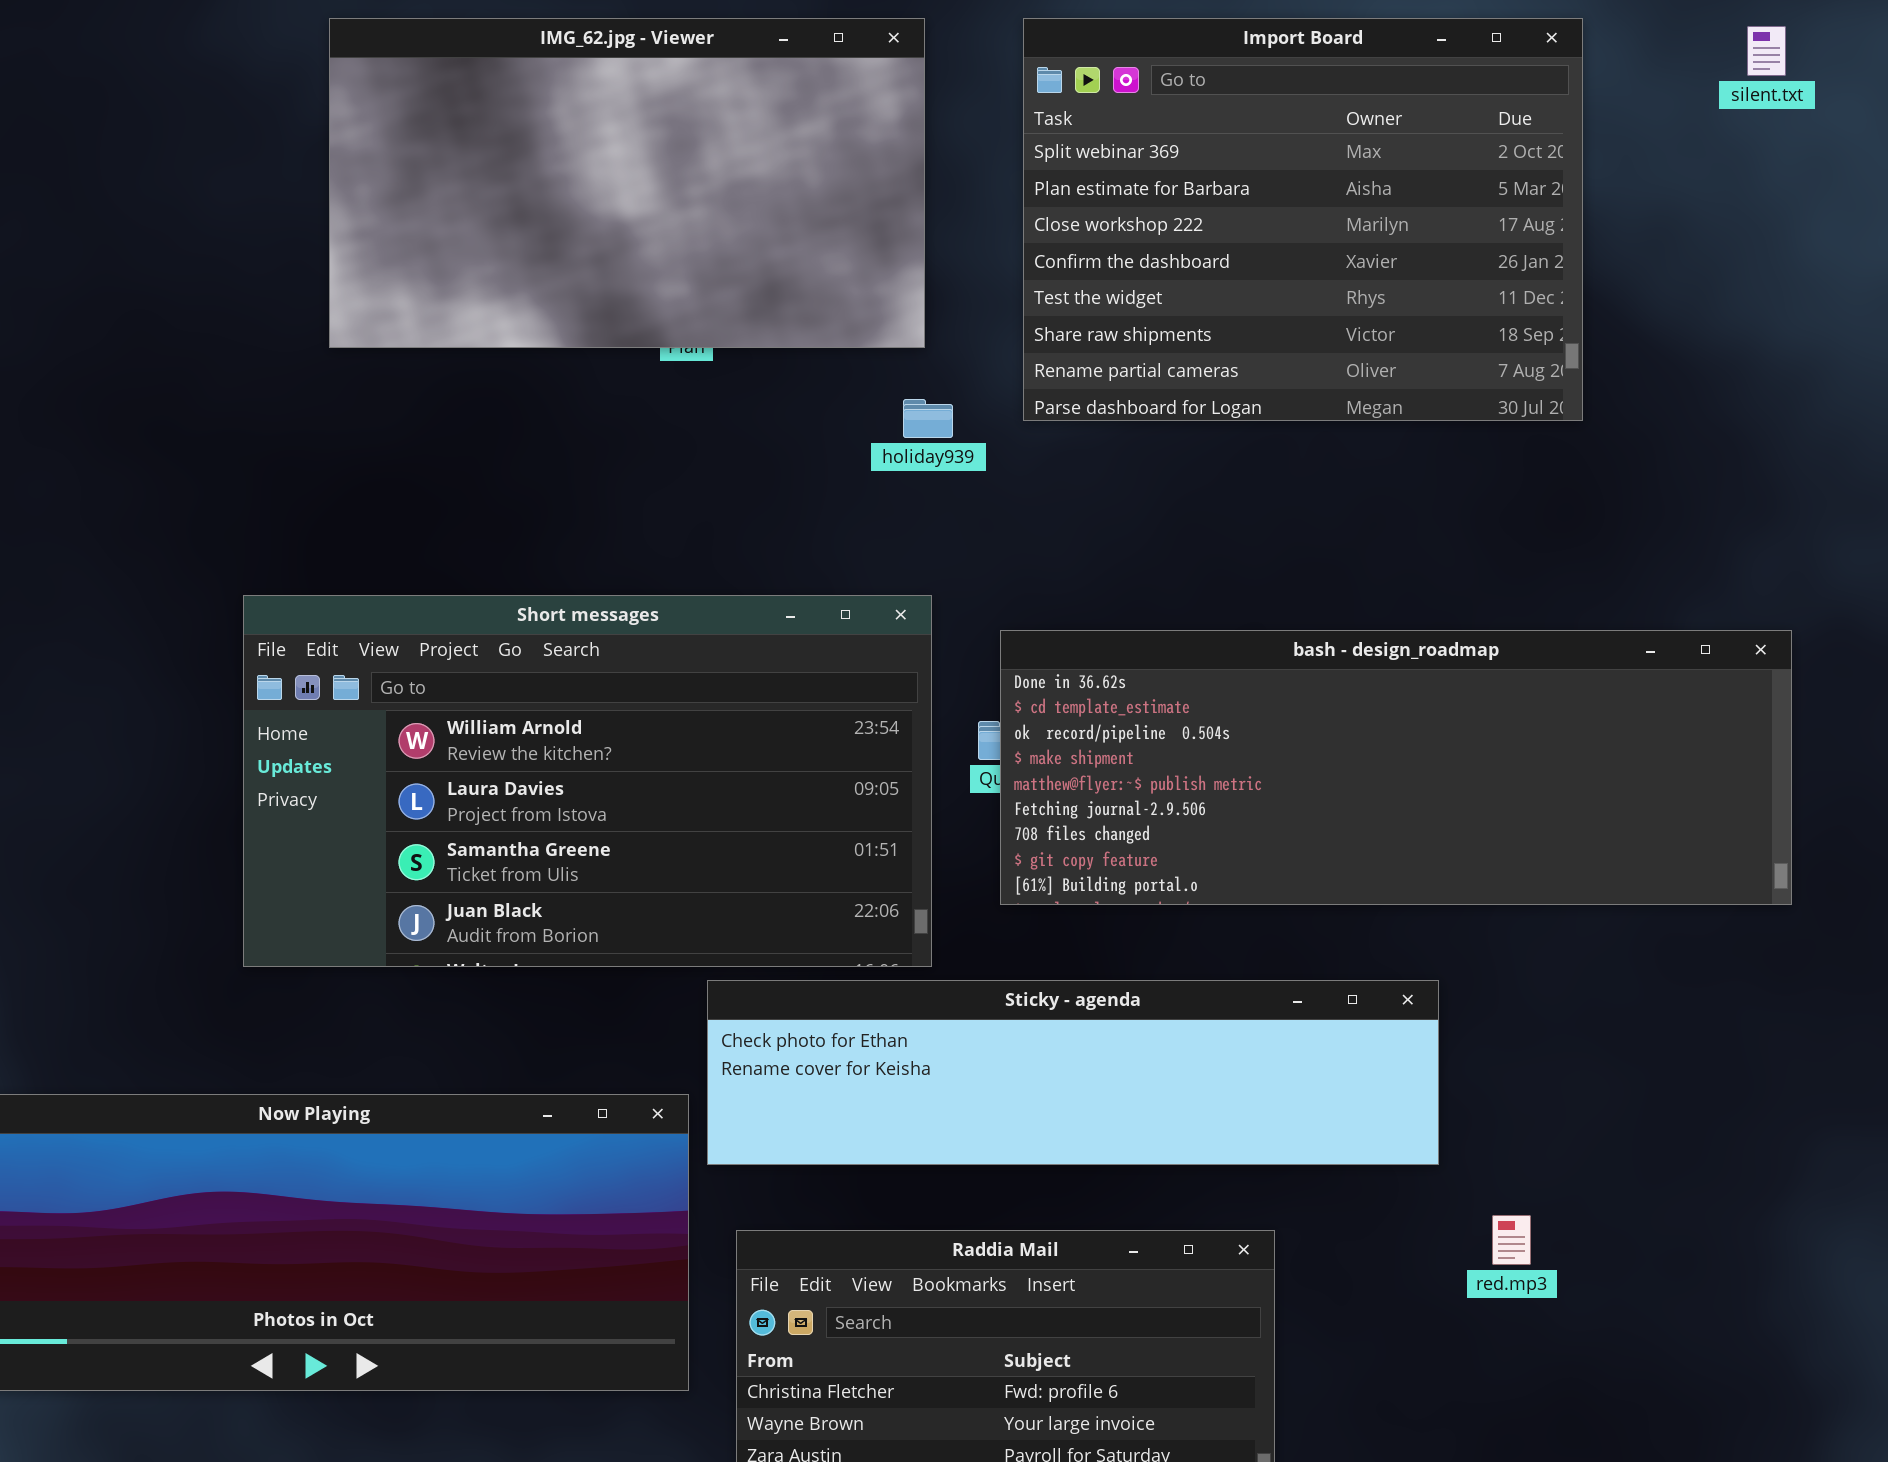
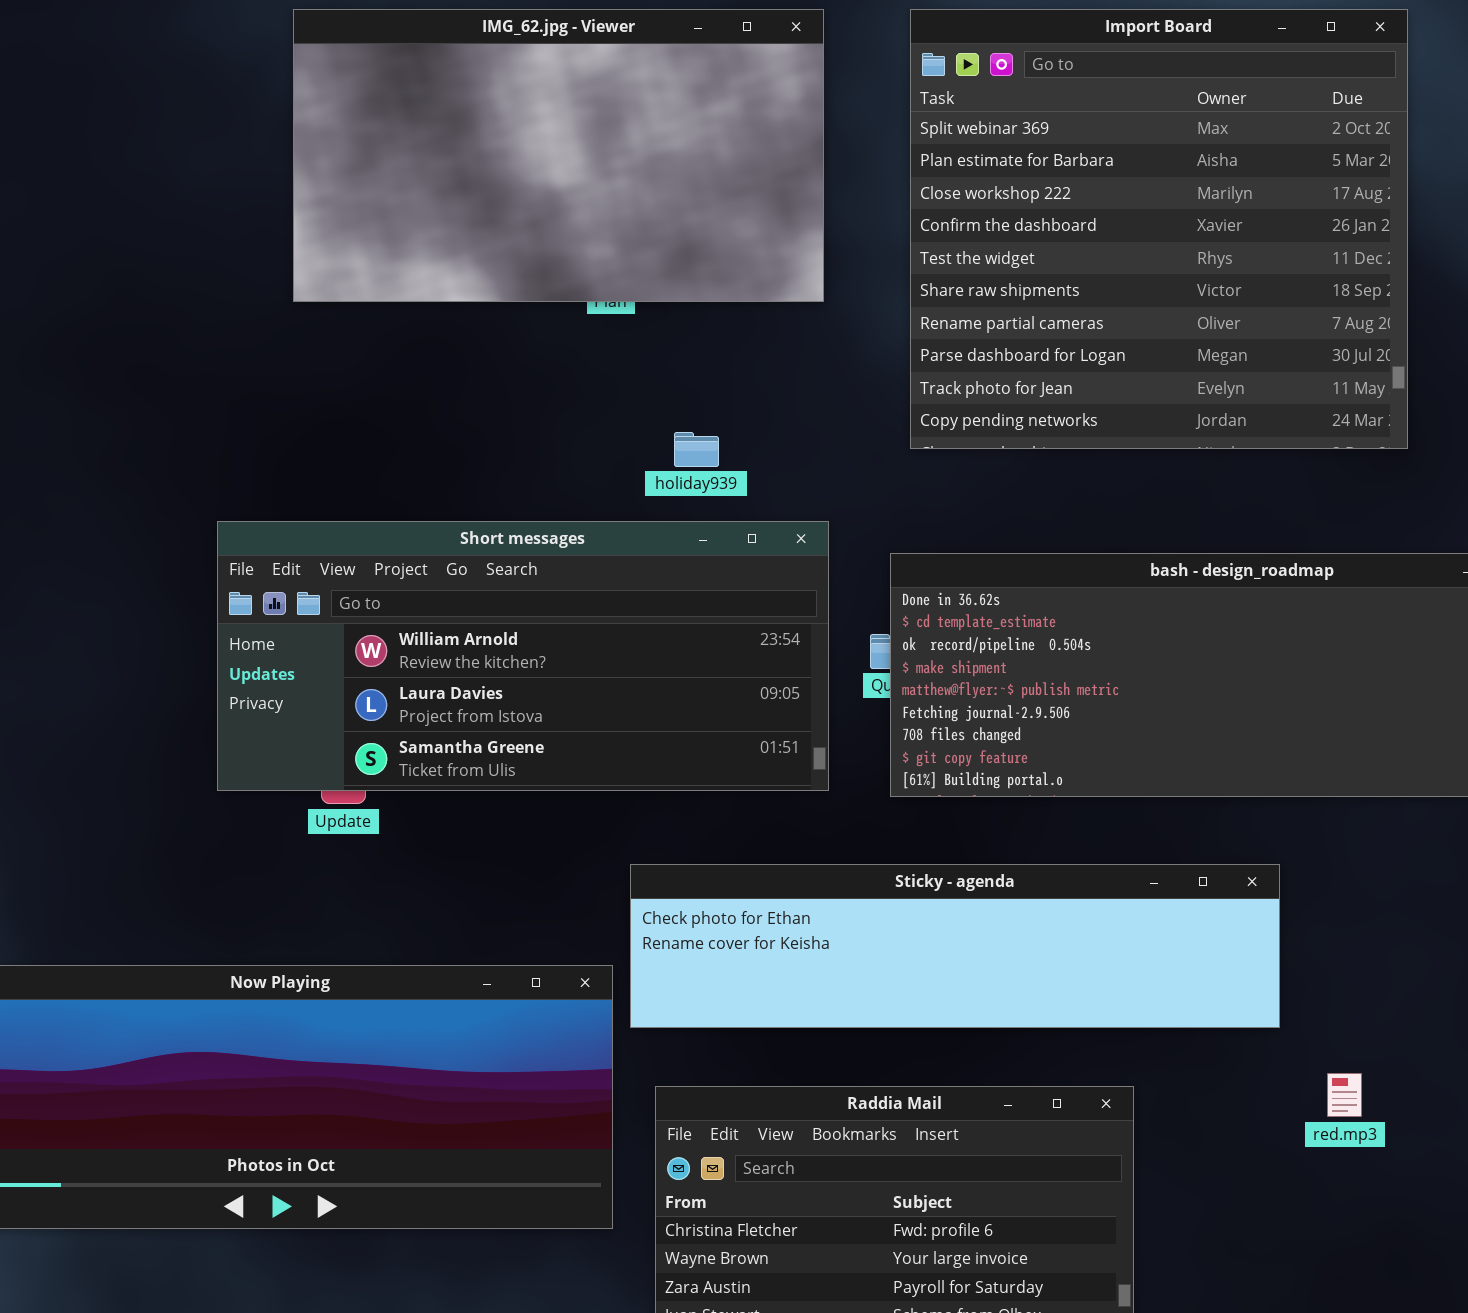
Import Board: [1023,18,1583,421] -> [910,9,1408,449], resized
holiday939: [903,399,953,438] -> [674,432,719,467], moved
Short messages: [243,595,932,967] -> [217,521,829,791], resized

